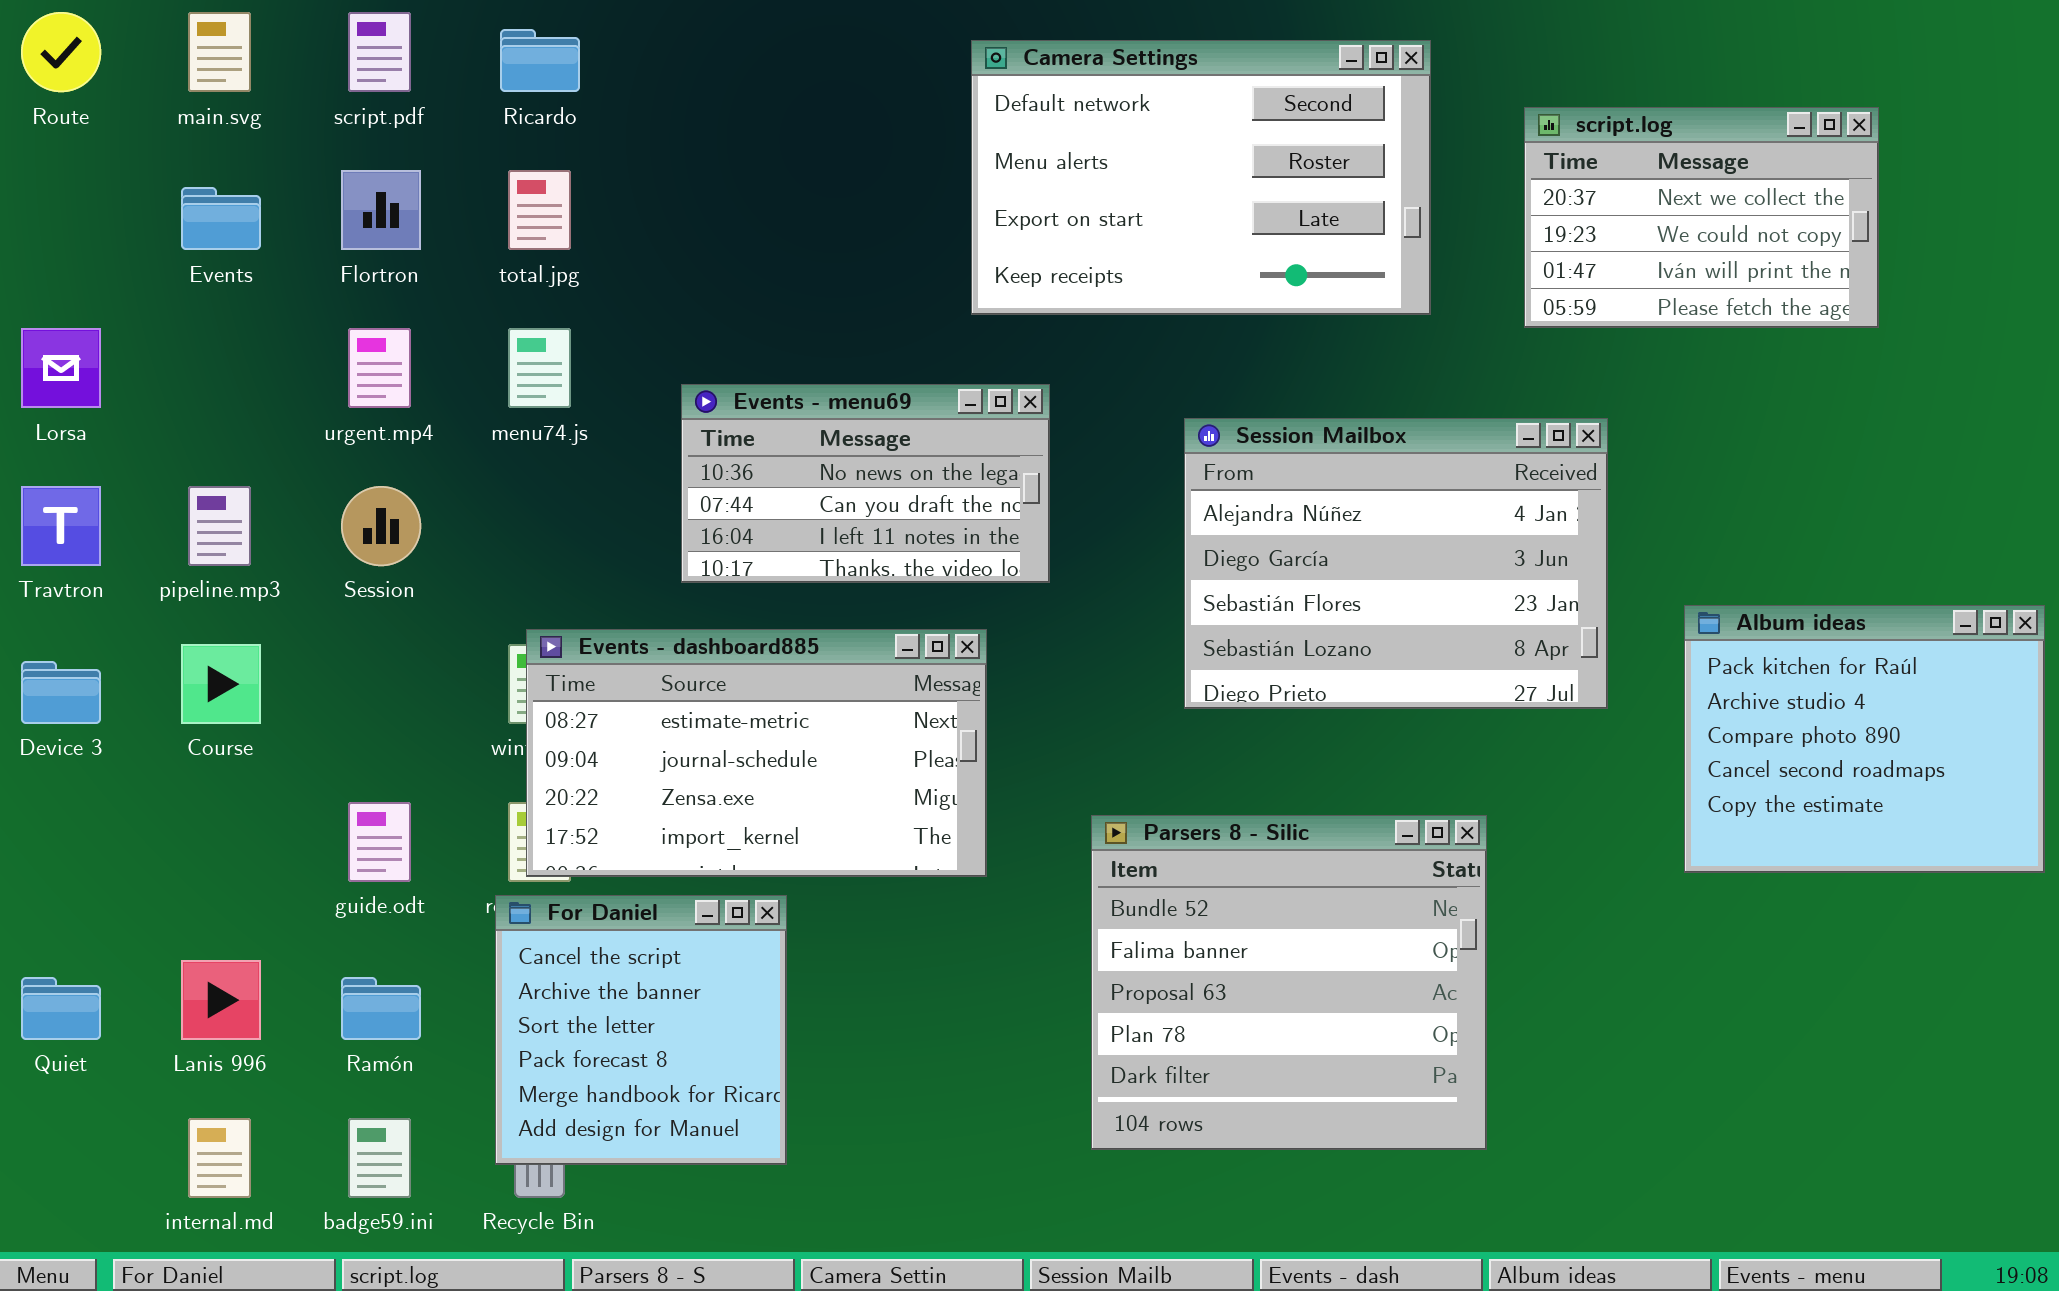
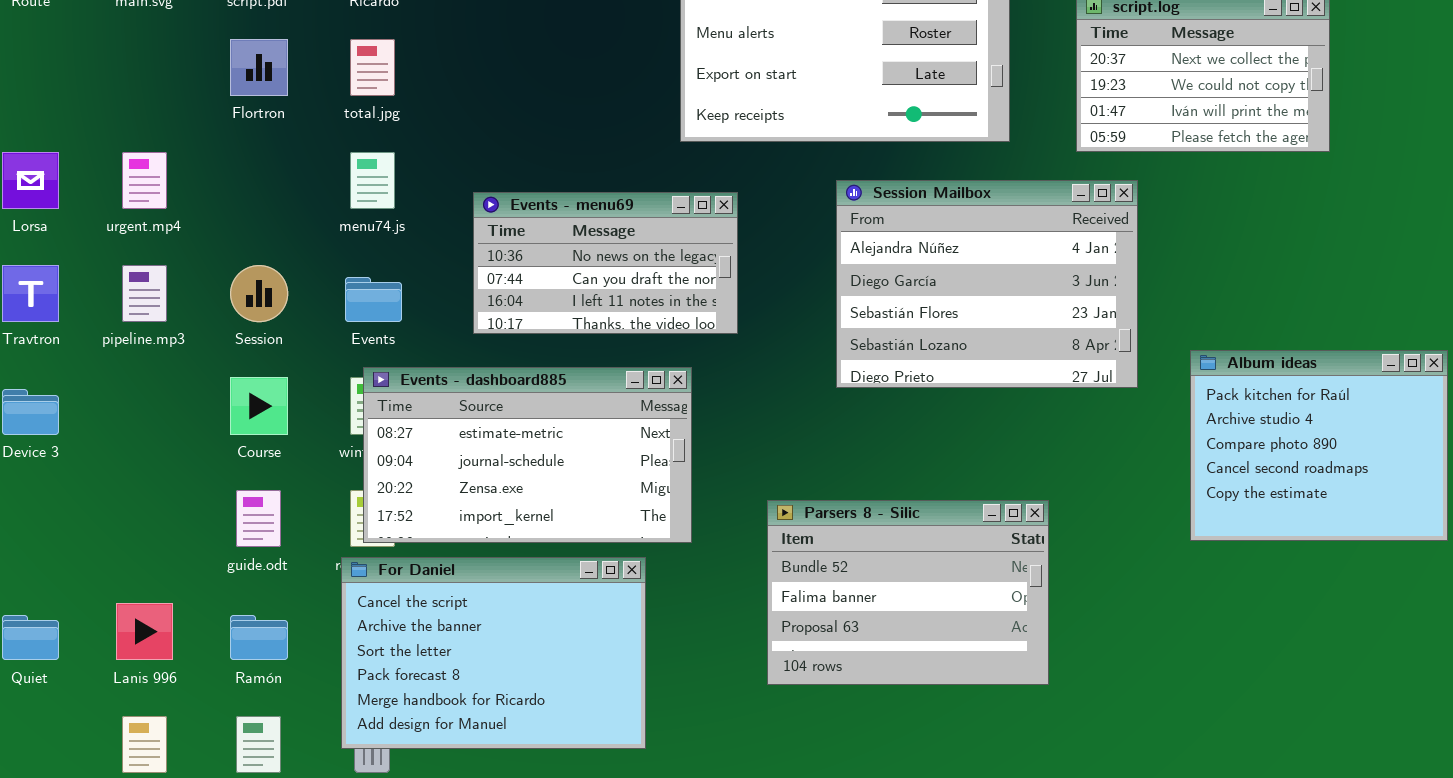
Events: [181,187,261,250] -> [345,277,402,322], moved
urgent.mp4: [348,328,411,408] -> [122,152,167,209], moved
Session Mailbox: [1184,418,1608,709] -> [836,180,1138,388], moved
Course: [181,644,261,724] -> [230,377,288,435], moved
Parsers 8 - Silic: [1091,815,1487,1150] -> [767,500,1049,685], resized
For Daniel: [495,895,787,1165] -> [341,557,646,749], resized

